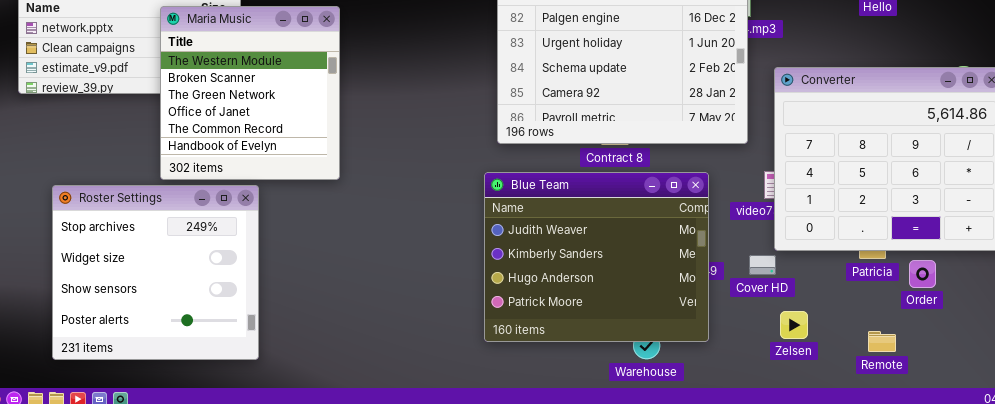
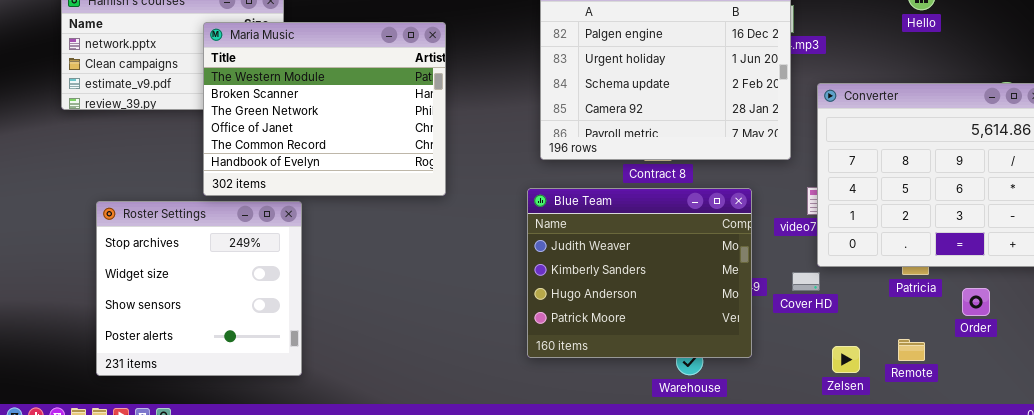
Maria Music: [160,6,340,180] -> [203,22,446,196], resized
Order: [909,260,936,288] -> [962,288,990,316], moved
Zelsen: [780,311,808,339] -> [832,346,860,373], moved
Remote: [868,331,896,352] -> [898,339,925,361], moved

